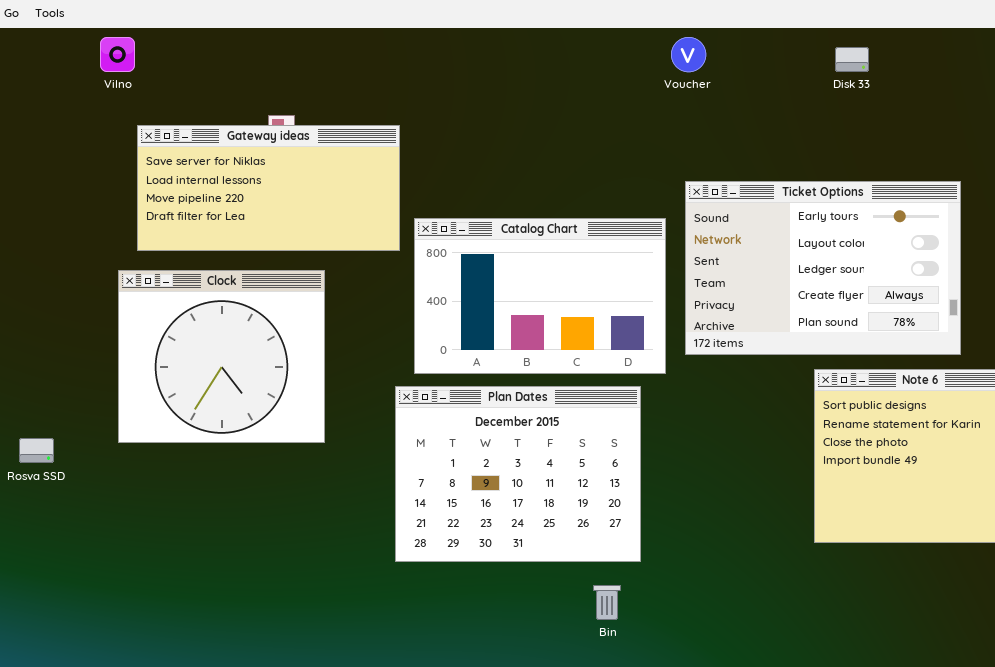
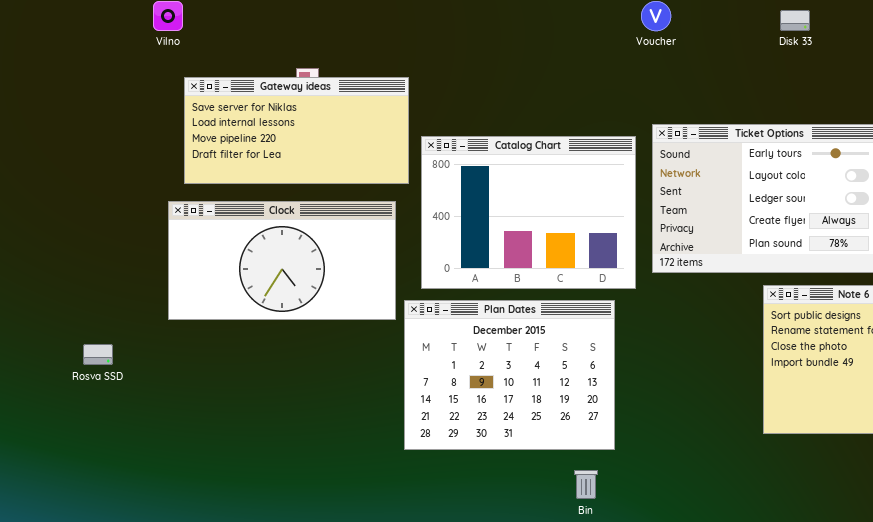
Catalog Chart: [414,218,666,374] -> [421,136,636,289], resized
Clock: [118,270,325,443] -> [168,201,396,320], resized

